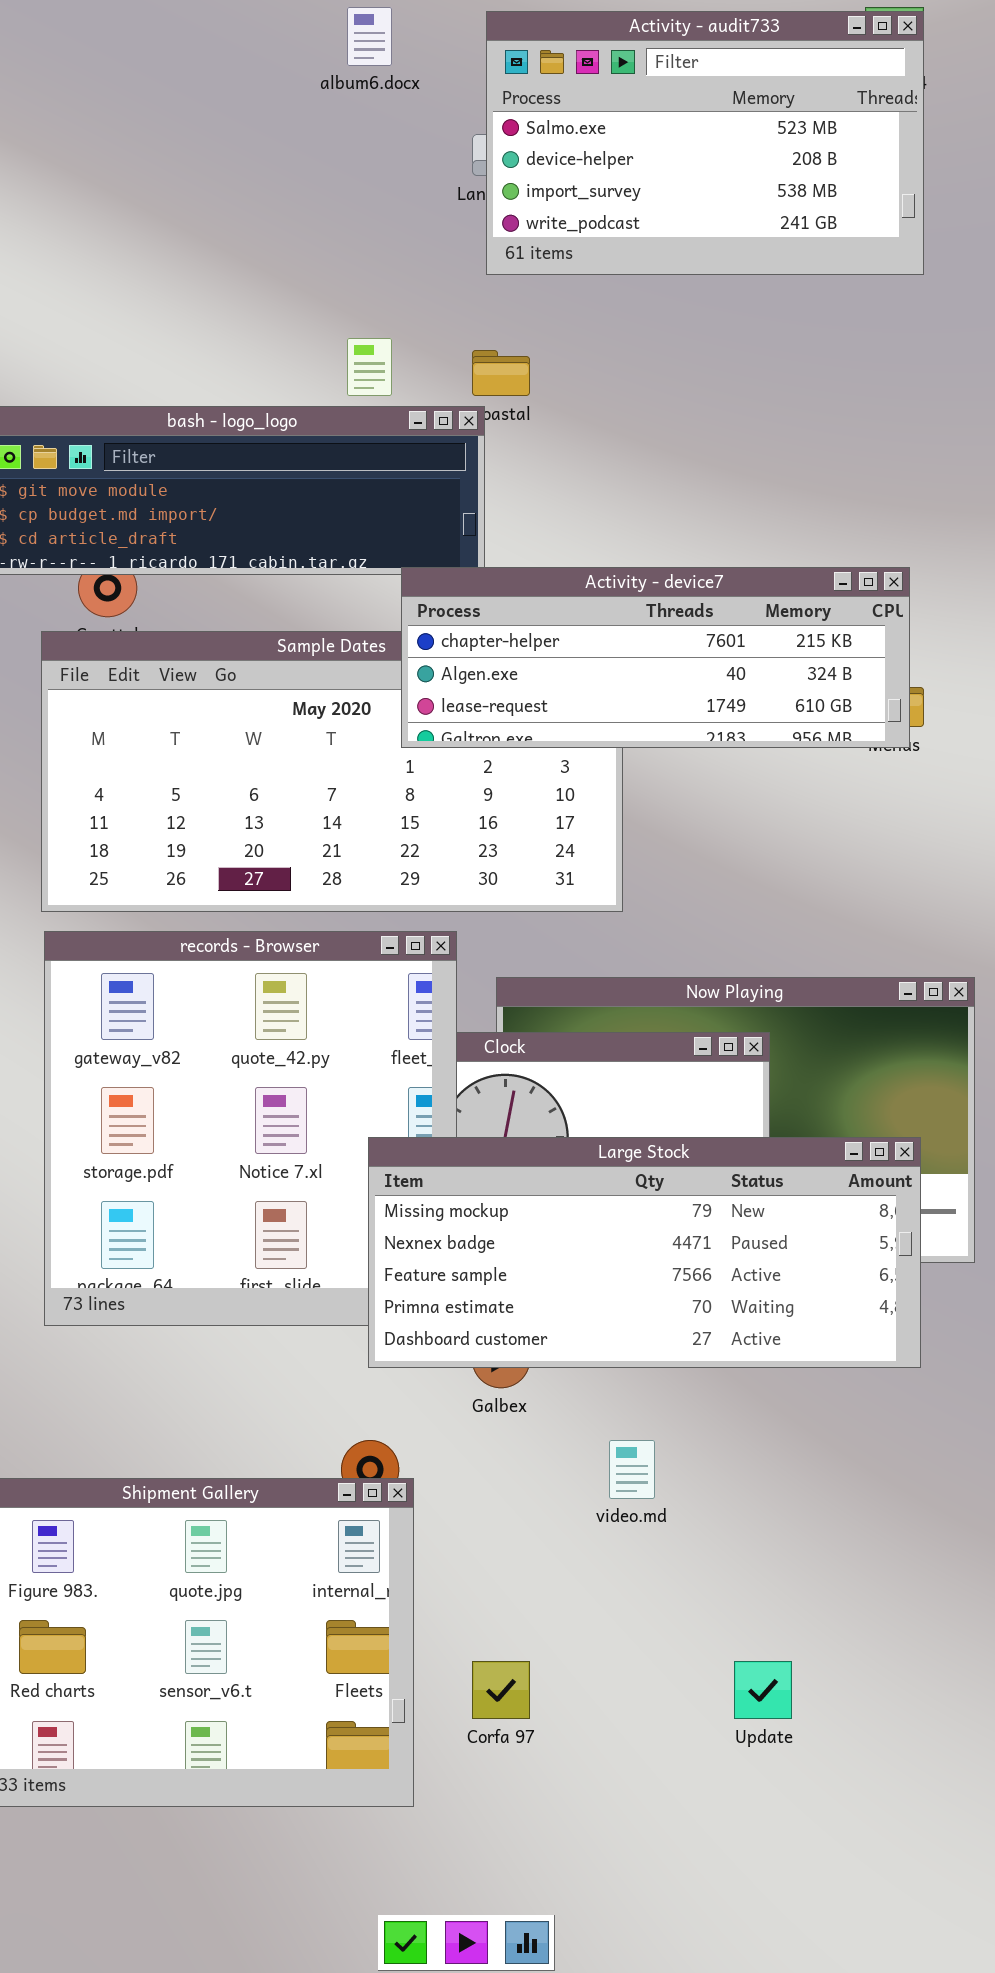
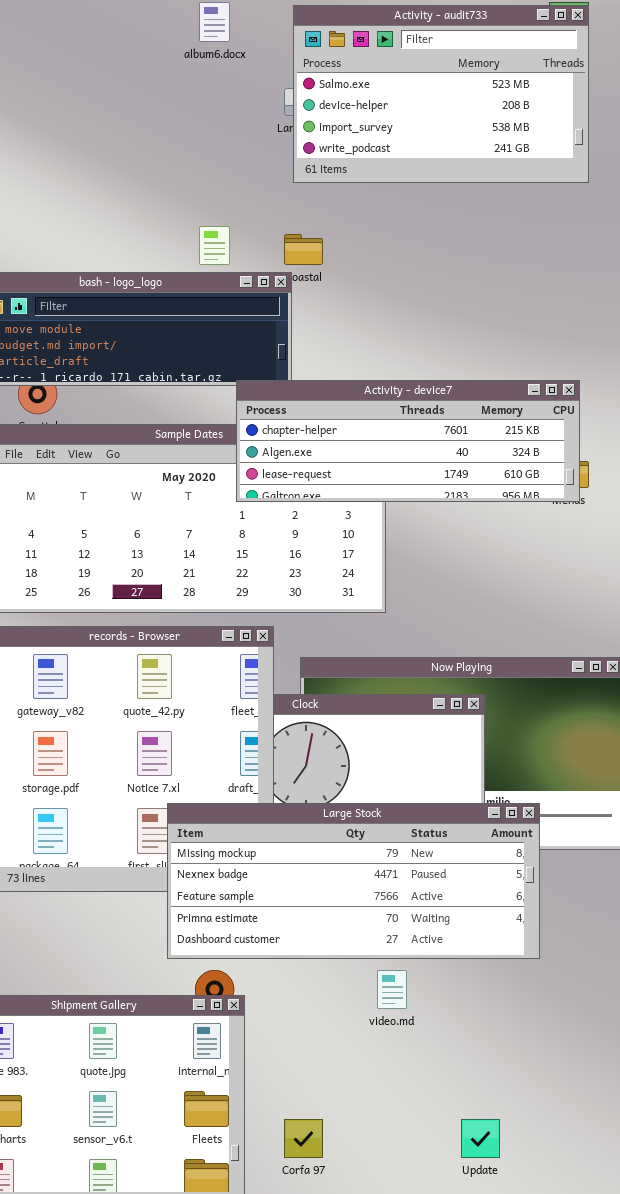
Large Stock: [368,1137,921,1368] -> [167,803,540,959], moved

